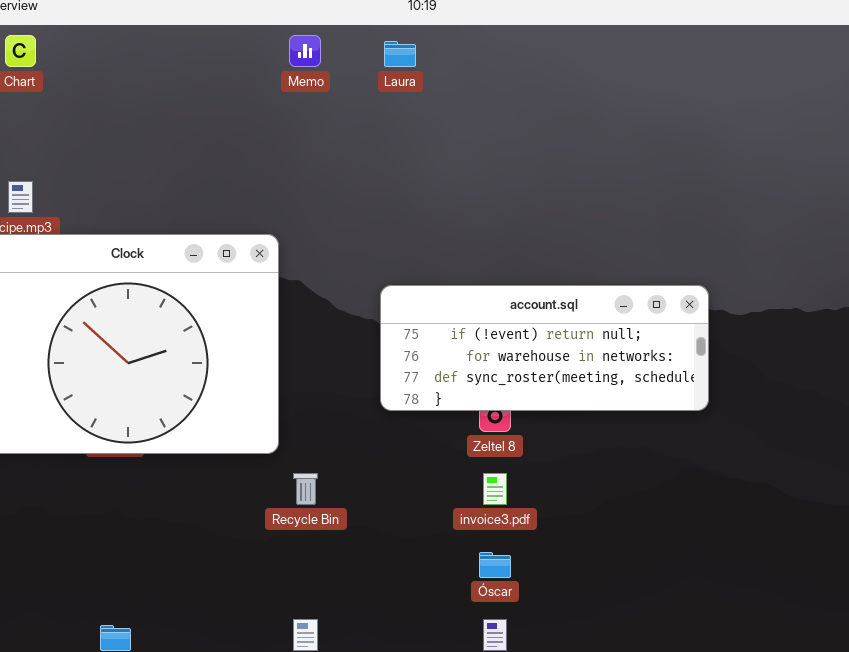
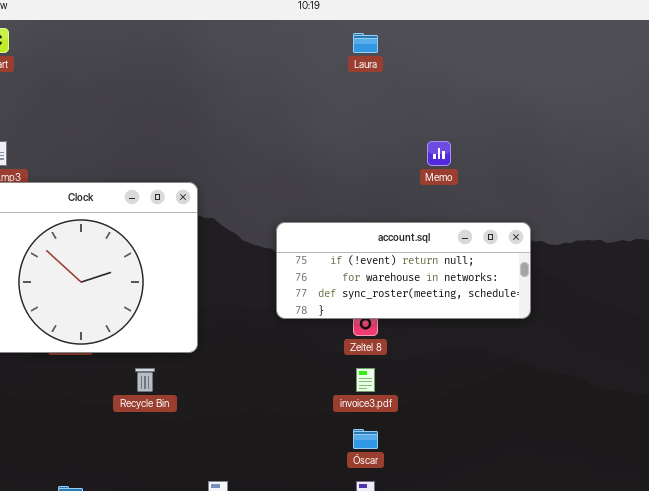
Memo: [289,35,321,67] -> [427,141,451,166], moved
Laura: [384,41,416,67] -> [353,33,378,53], moved
Recycle Bin: [293,473,318,505] -> [135,368,155,392], moved

